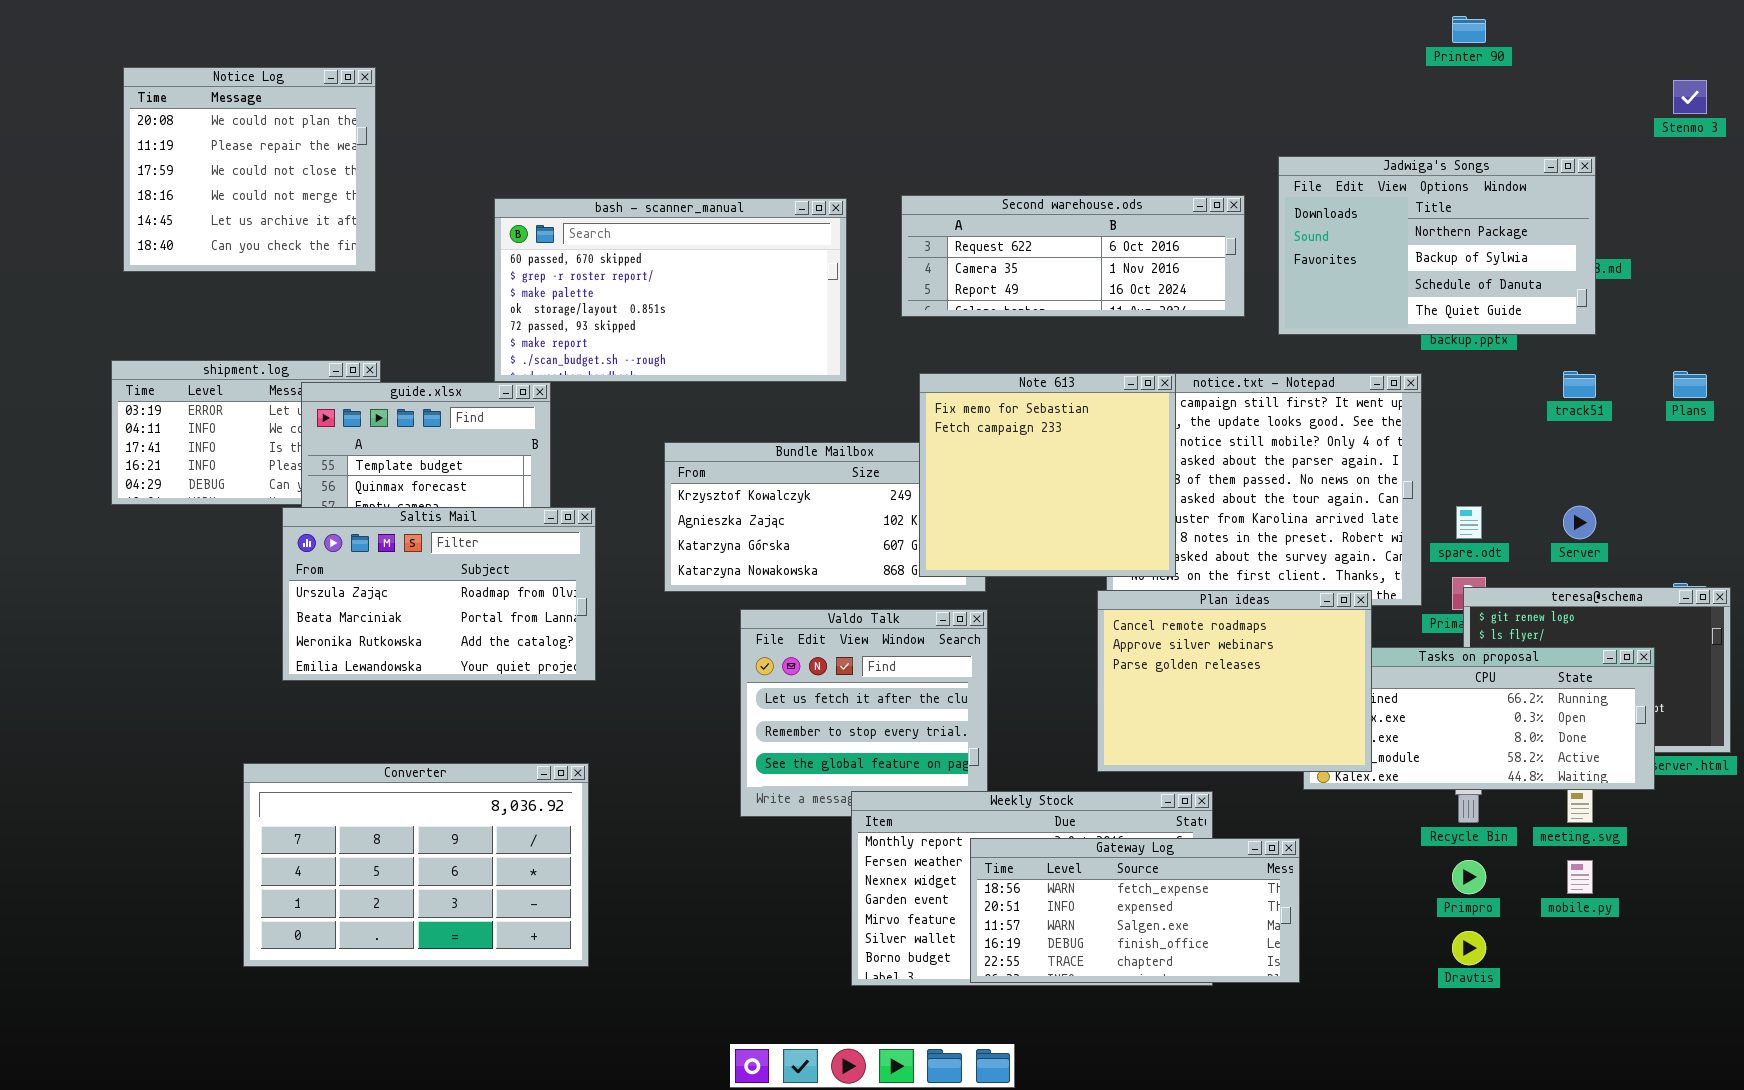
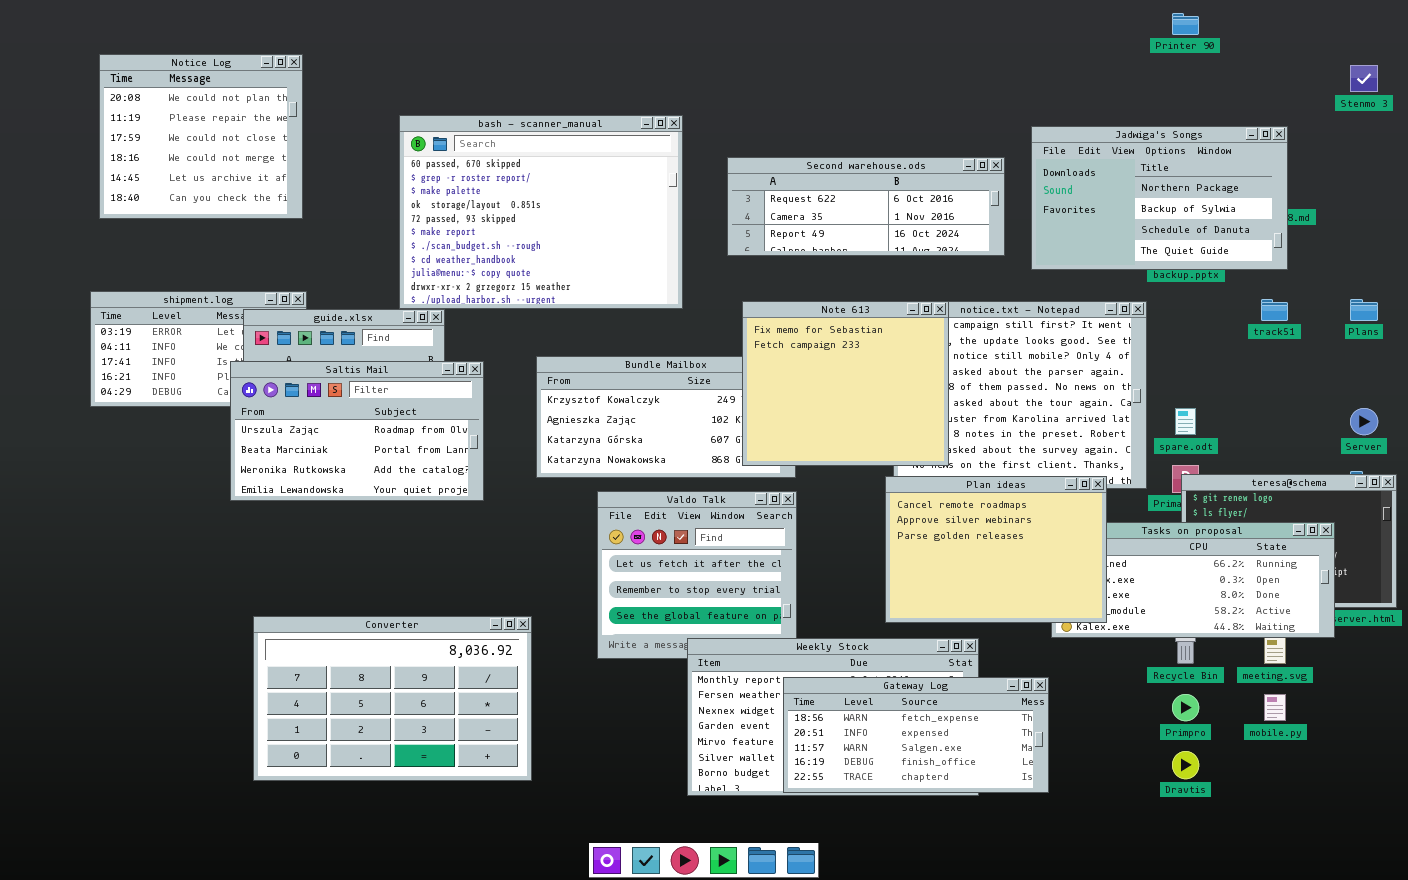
bash - scanner_manual: [494,198,847,382] -> [399,115,683,309], resized
Server: [1563,506,1596,539] -> [1350,408,1378,435], moved
Saltis Mail: [282,507,596,681] -> [230,361,484,501], moved
Converter: [243,763,589,967] -> [253,616,532,781], moved

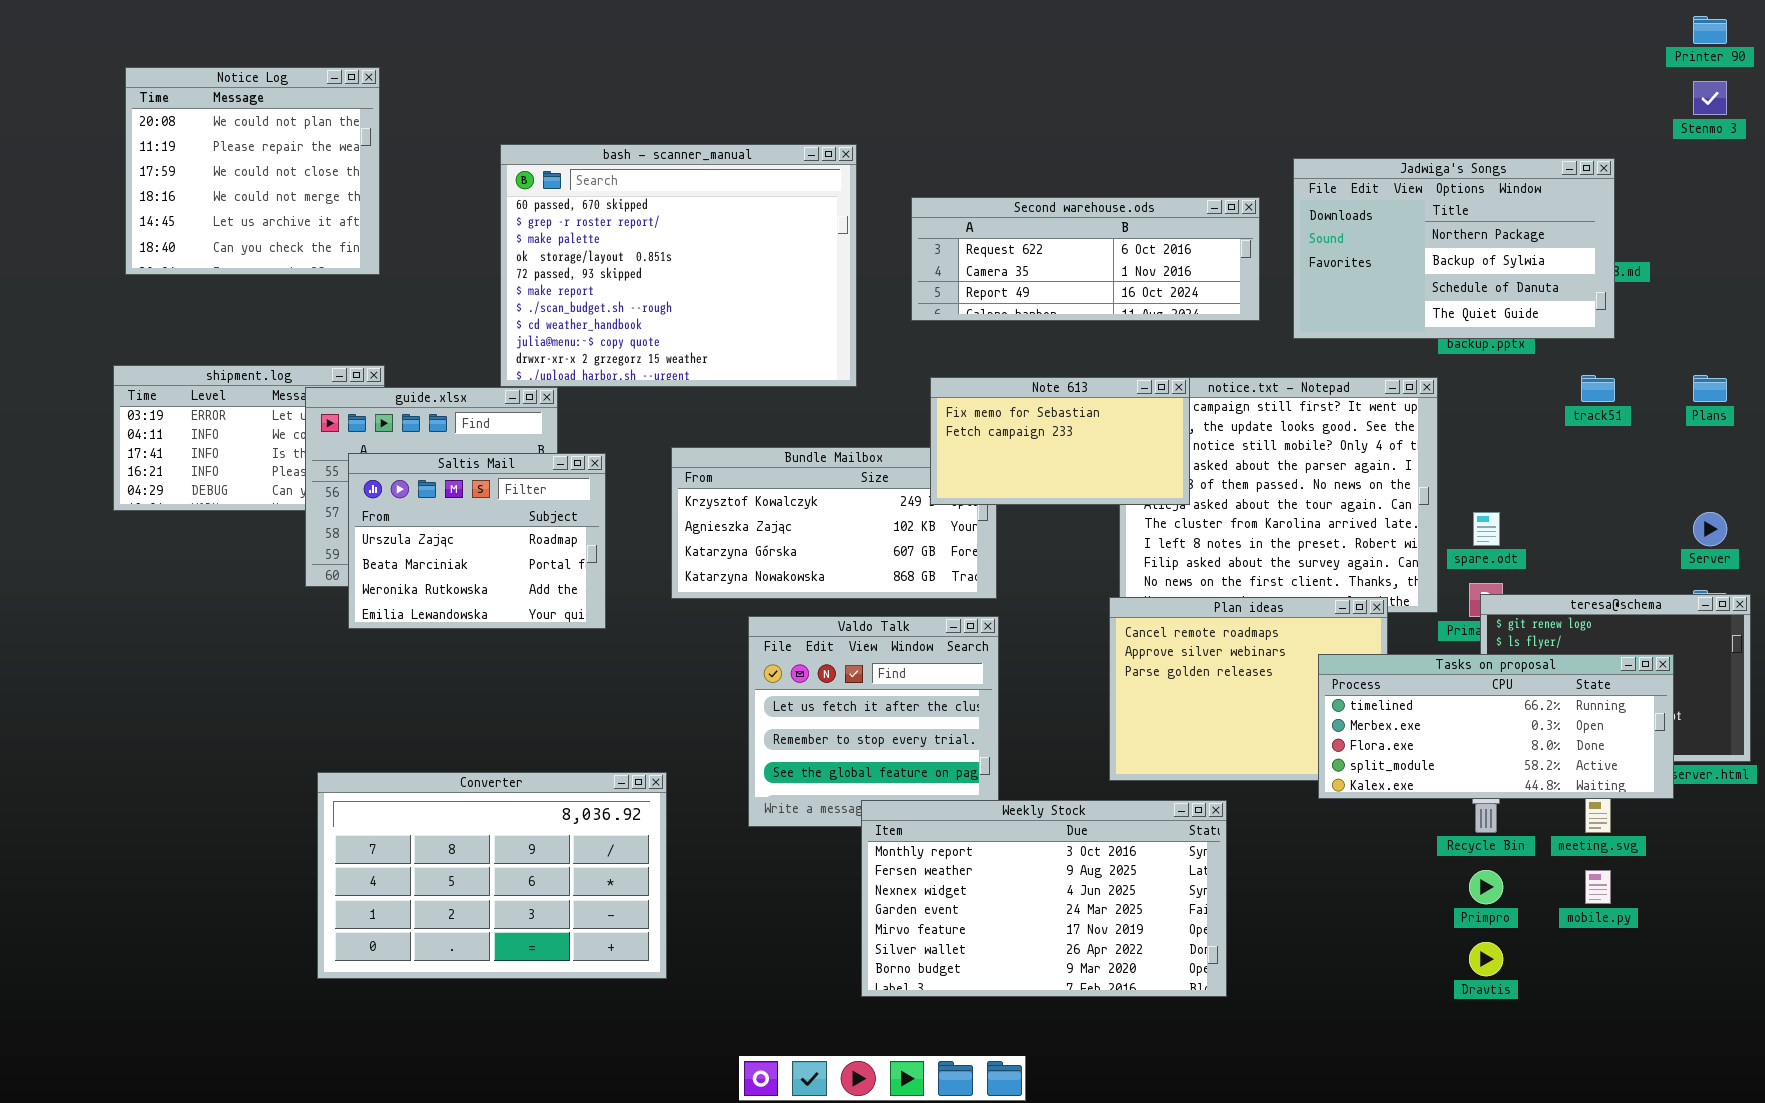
Printer 90: [1172,13,1199,35] -> [1693,16,1727,44], moved
Note 613: [742,301,949,466] -> [930,377,1190,505], resized
Saltis Mail: [230,361,484,501] -> [348,453,606,629], resized
Tasks on proposal: [1051,522,1335,638] -> [1318,654,1674,799], raised
Gateway Log: [783,677,1049,793] -> none, closed

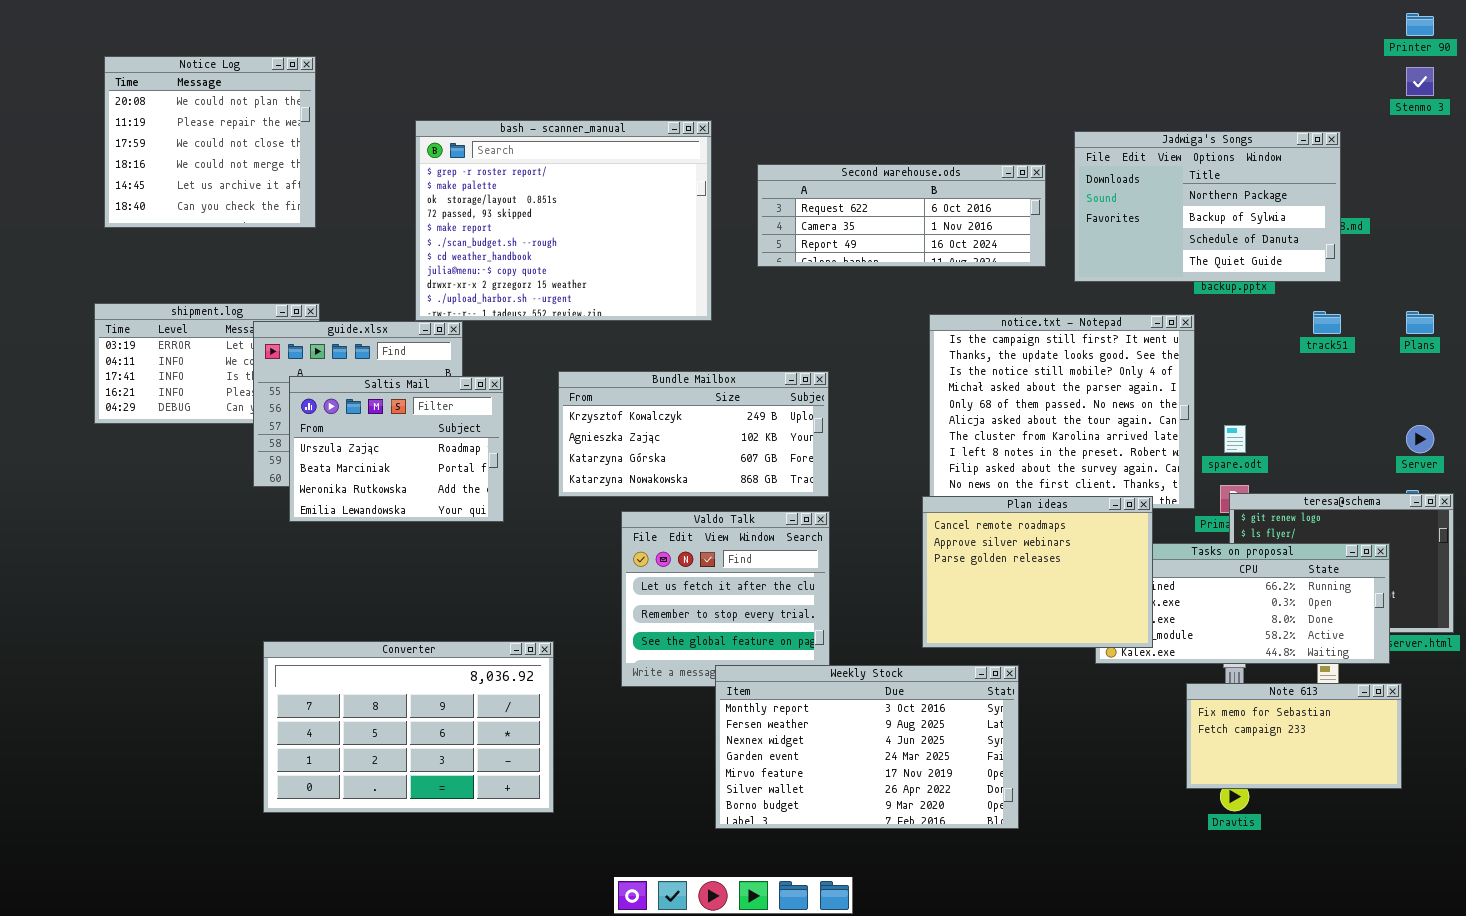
bash - scanner_manual: [500,144,857,387] -> [415,120,712,321], scrolled down 1 row
Note 613: [930,377,1190,505] -> [1186,683,1402,789], moved
Plan ideas: [1109,597,1388,781] -> [922,496,1153,648], raised

